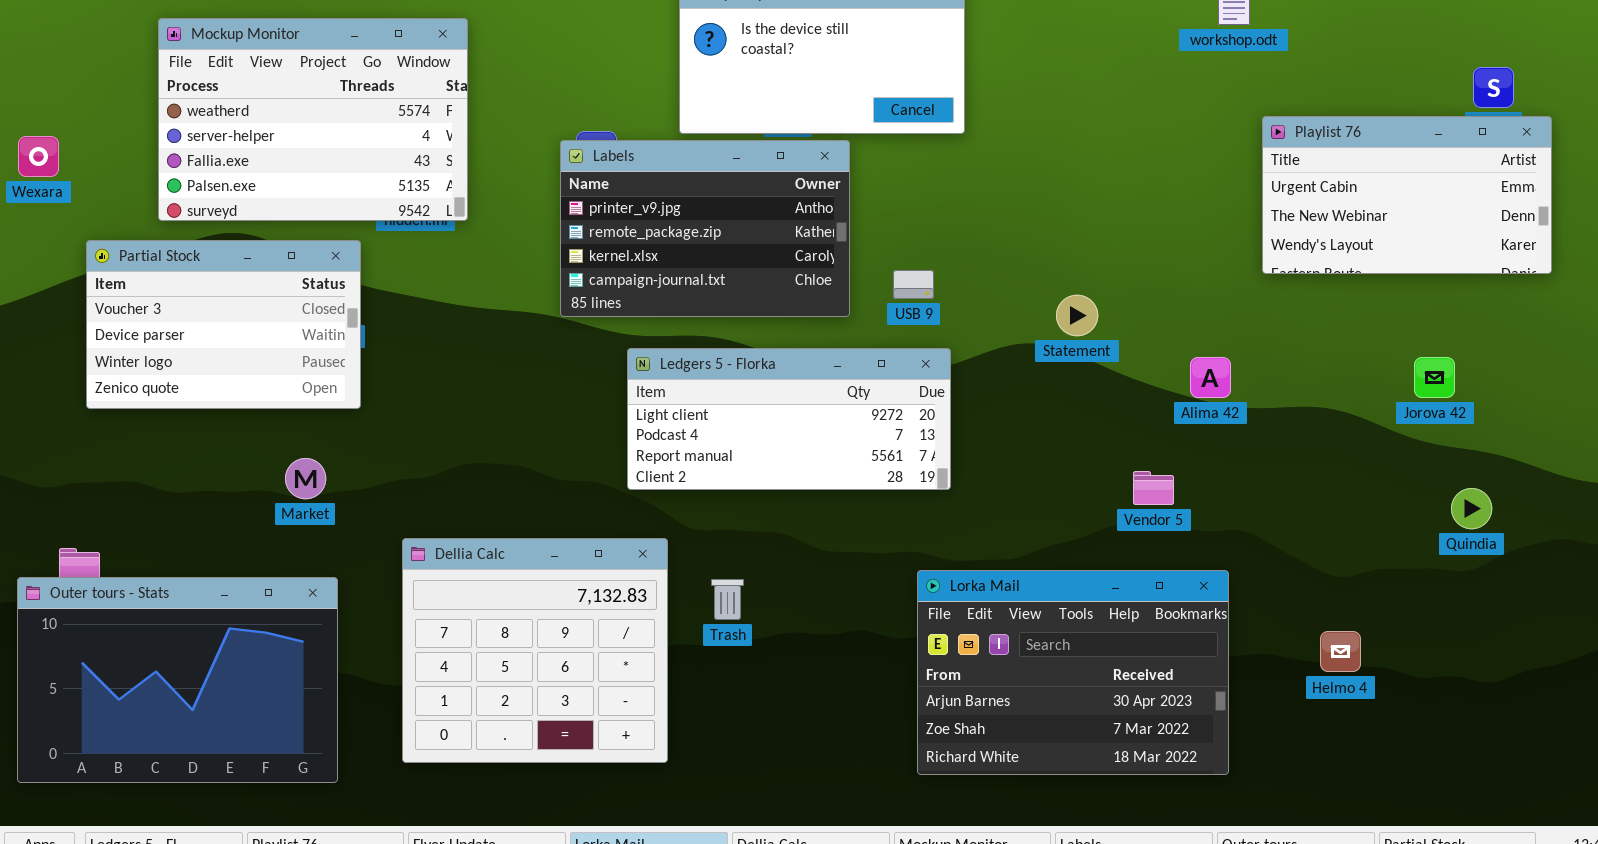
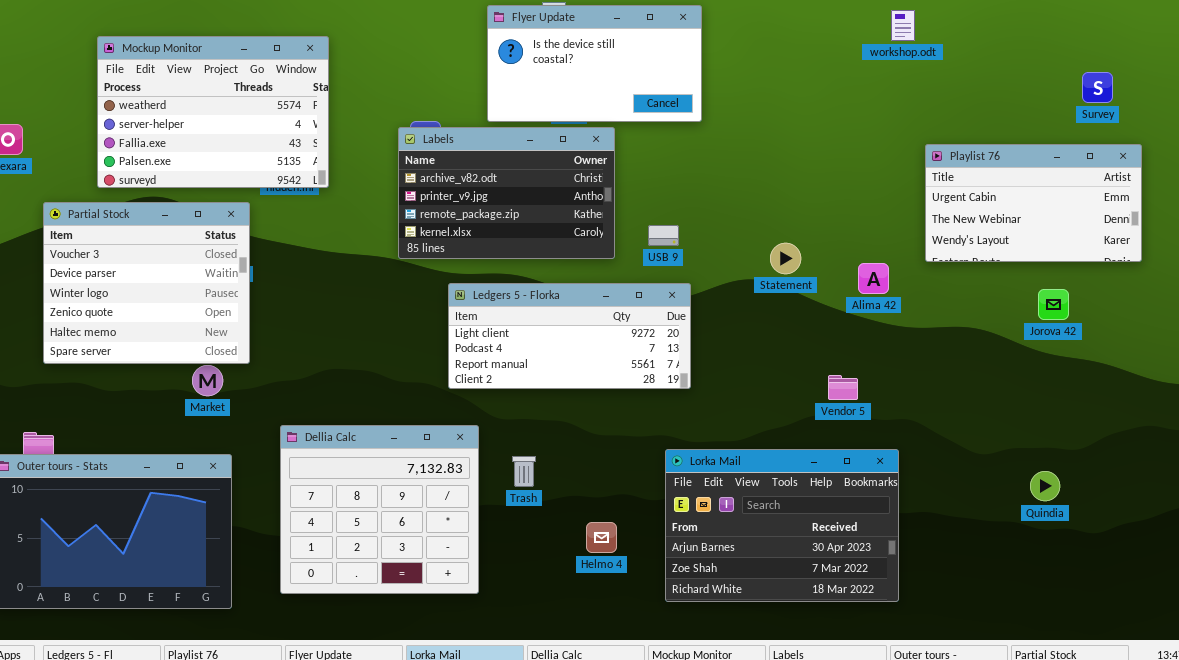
Playlist 76: [1262,116,1552,274] -> [925,144,1142,262], moved
Labels: [560,140,850,317] -> [398,127,615,259], scrolled up 1 row
Partial Stock: [86,240,361,409] -> [43,202,250,364], resized
Alima 42: [1190,357,1231,398] -> [858,263,889,294], moved
Quindia: [1451,488,1492,529] -> [1030,471,1060,501], moved
Helmo 4: [1320,631,1361,672] -> [586,522,617,553], moved

